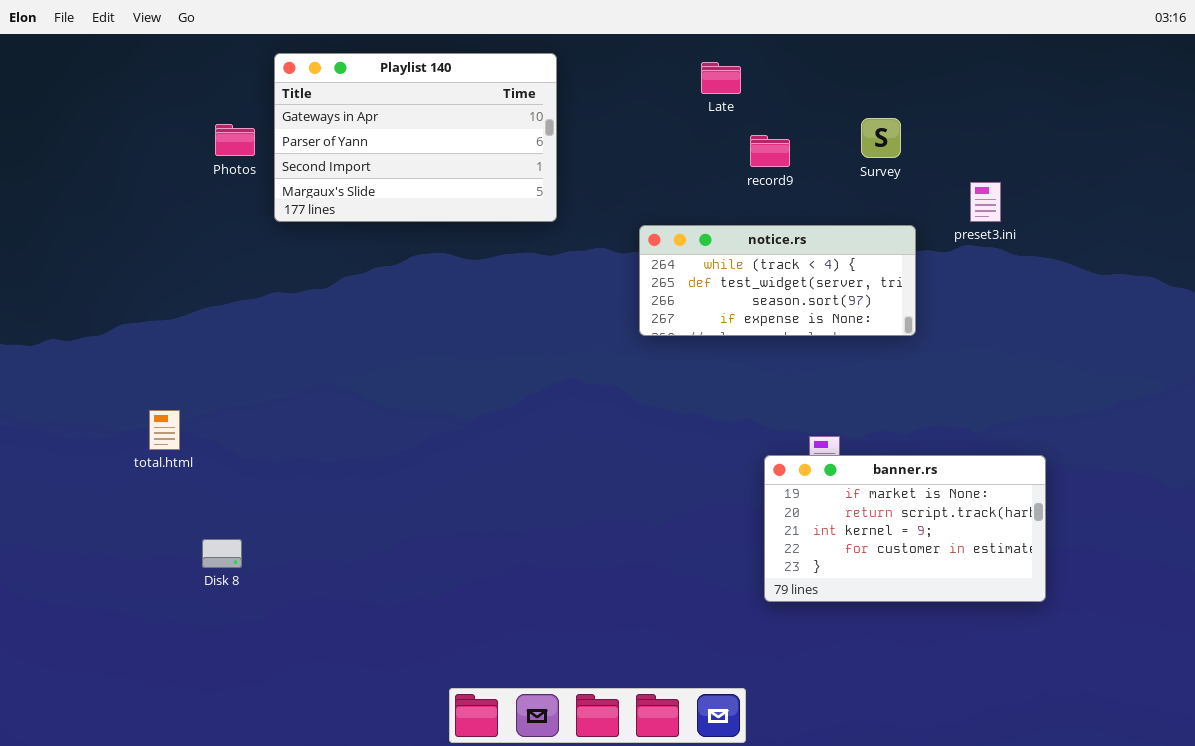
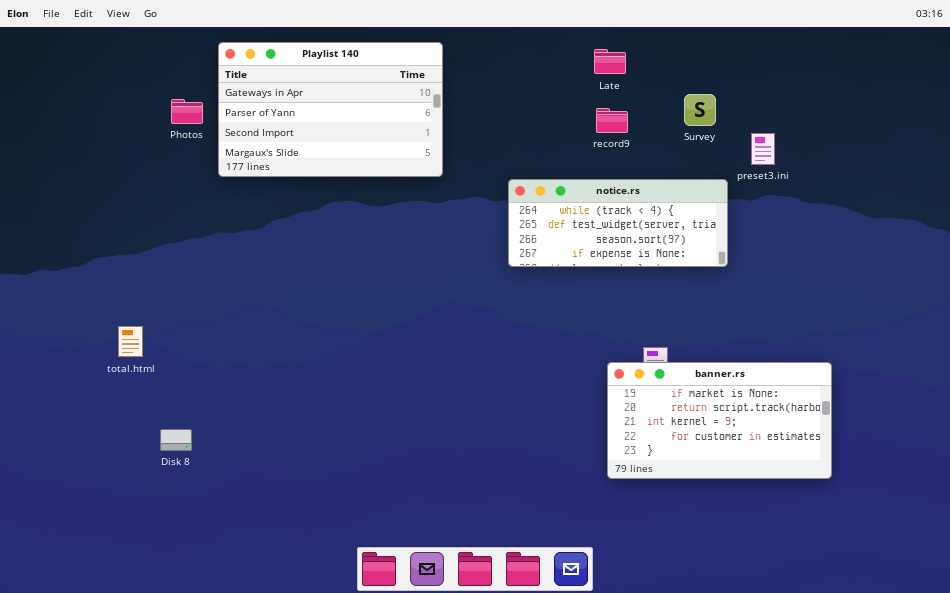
Late: [701,62,741,94] -> [594,49,626,74], moved
preset3.ini: [970,182,1001,222] -> [751,133,775,165], moved

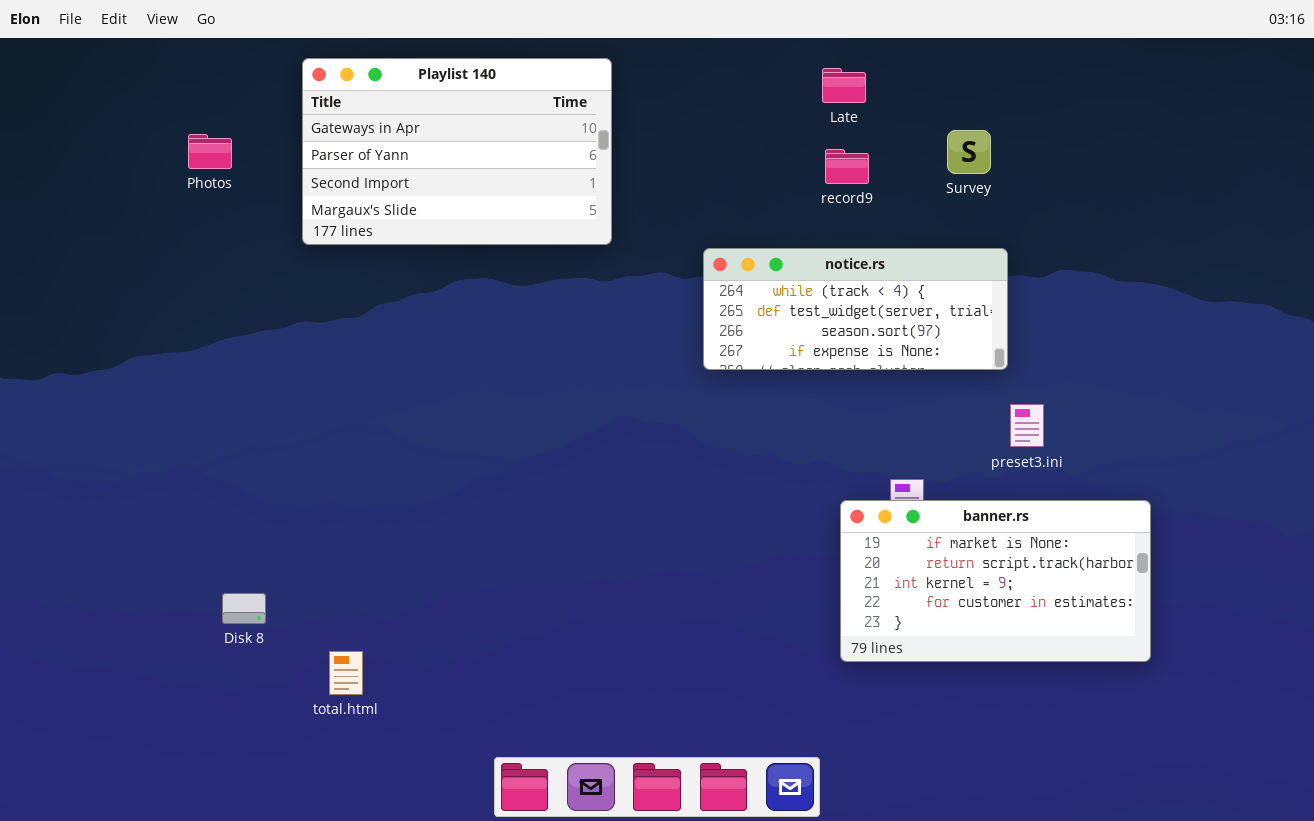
Photos: [171,99,203,124] -> [188,134,232,169], moved
preset3.ini: [751,133,775,165] -> [1010,404,1044,447], moved
total.html: [118,326,143,357] -> [329,651,363,695], moved

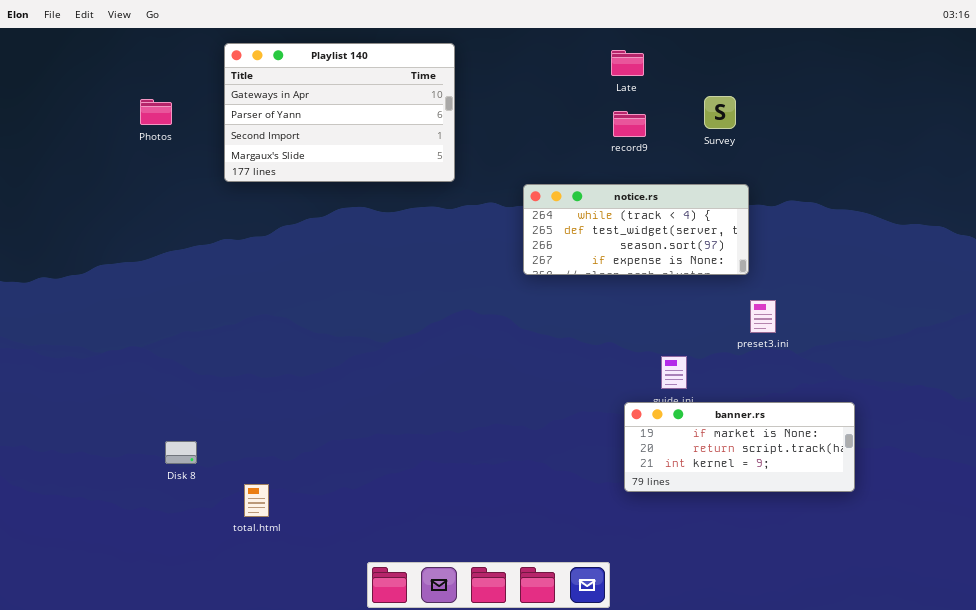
banner.rs: [840,500,1151,662] -> [624,402,855,492], resized

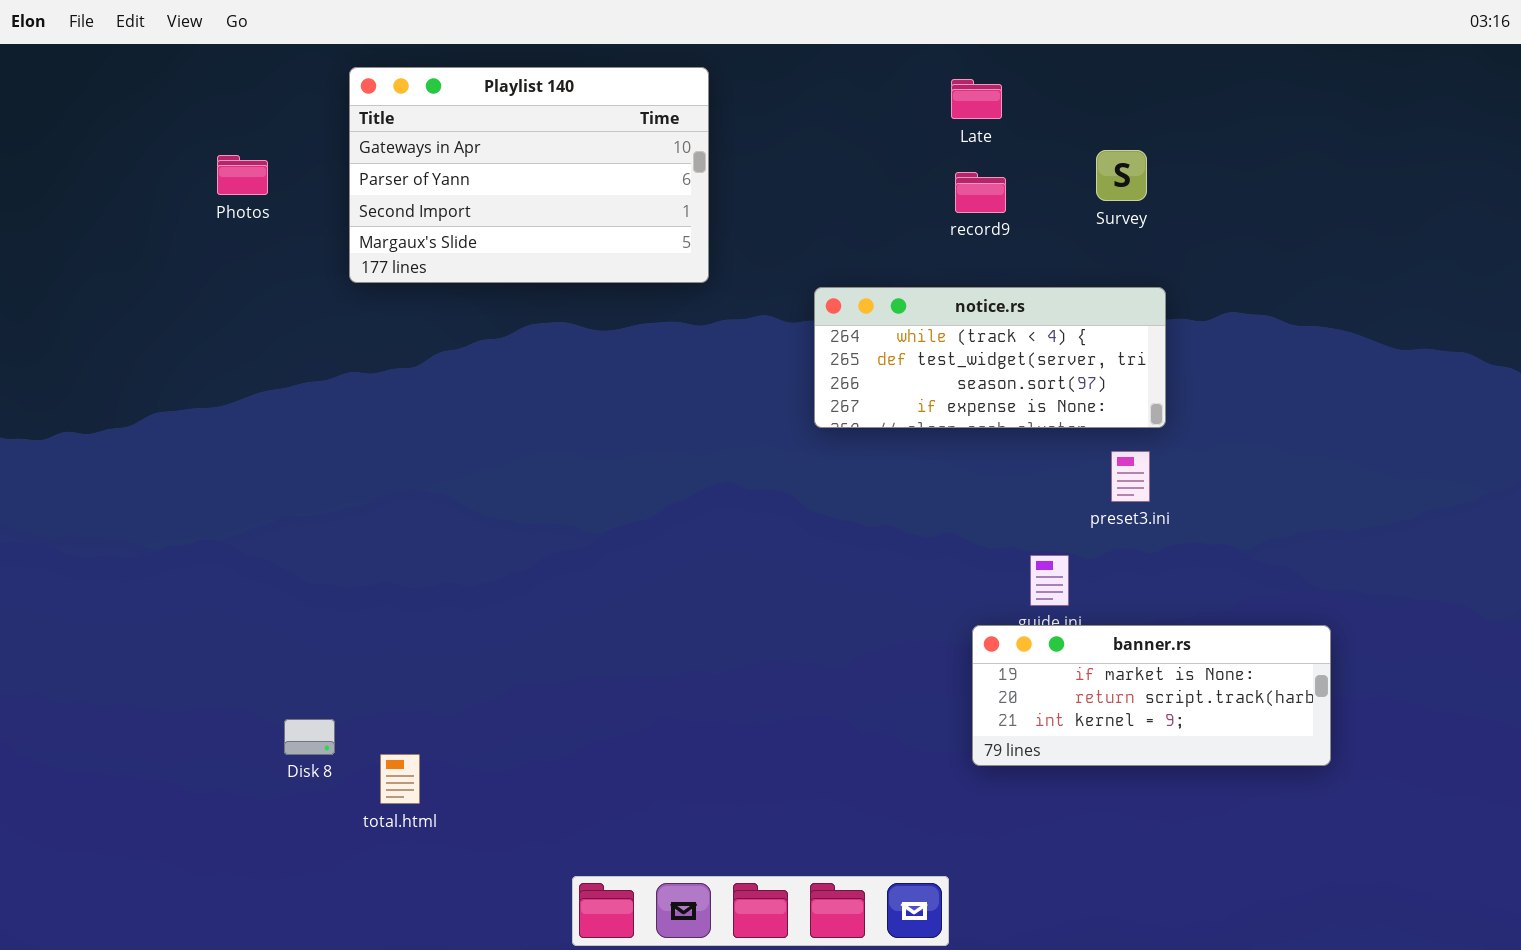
preset3.ini: [750,300,776,333] -> [1111,451,1150,502], moved
Disk 8: [165,441,197,464] -> [284,719,335,755], moved

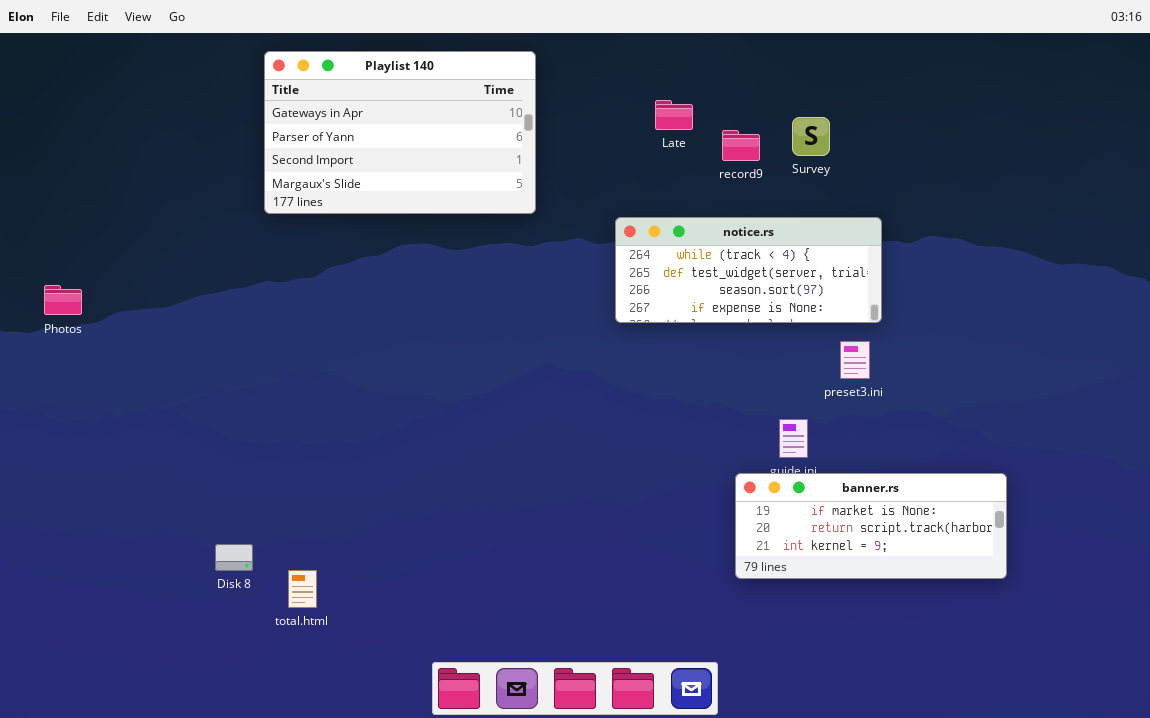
Late: [951,79,1002,119] -> [655,100,693,130], moved
Survey: [1096,150,1147,201] -> [792,117,830,156], moved
Photos: [217,155,268,195] -> [44,285,82,315], moved

